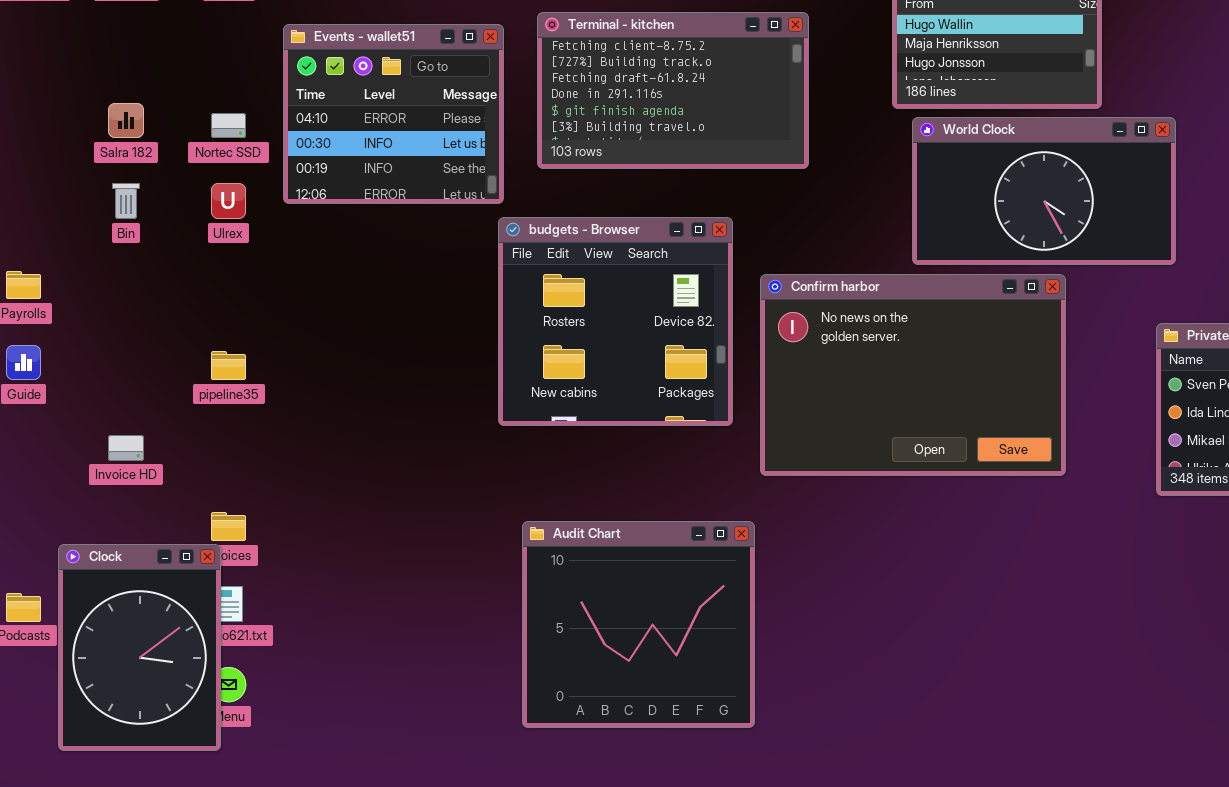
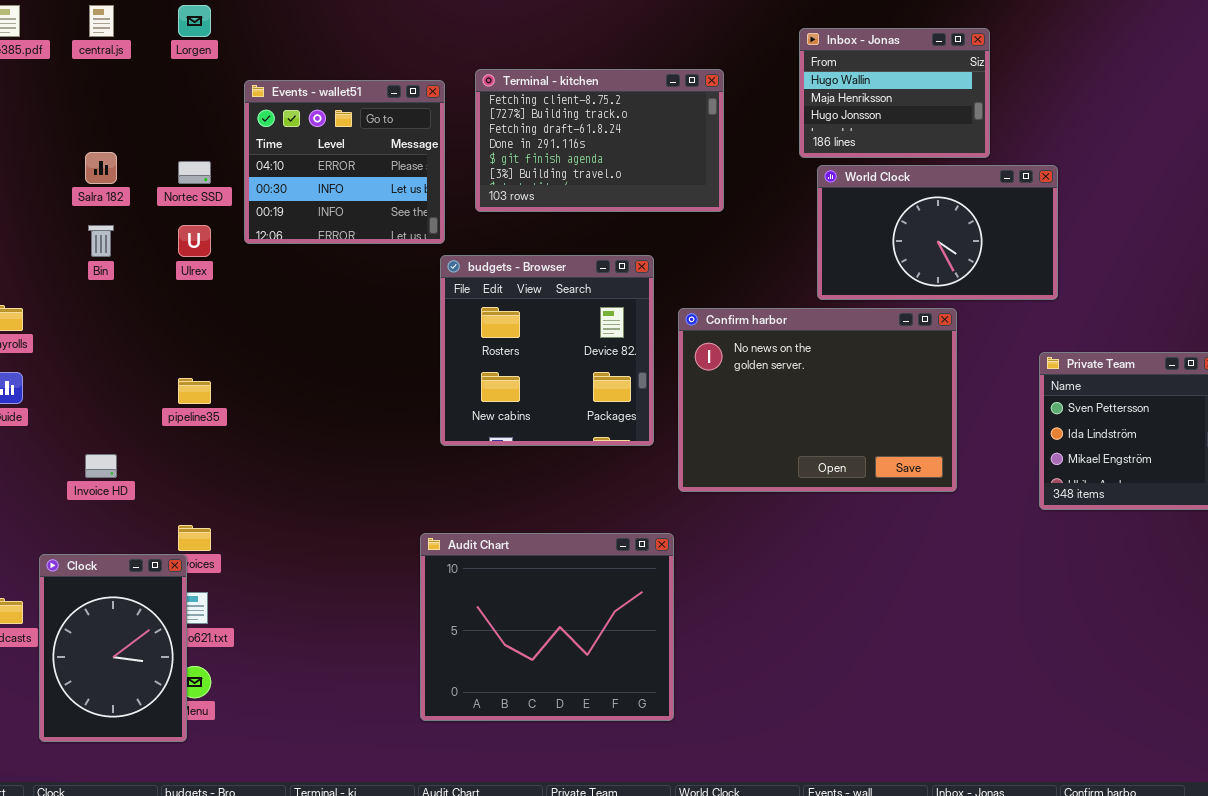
Audit Chart: [522,521,755,728] -> [420,533,674,721], resized

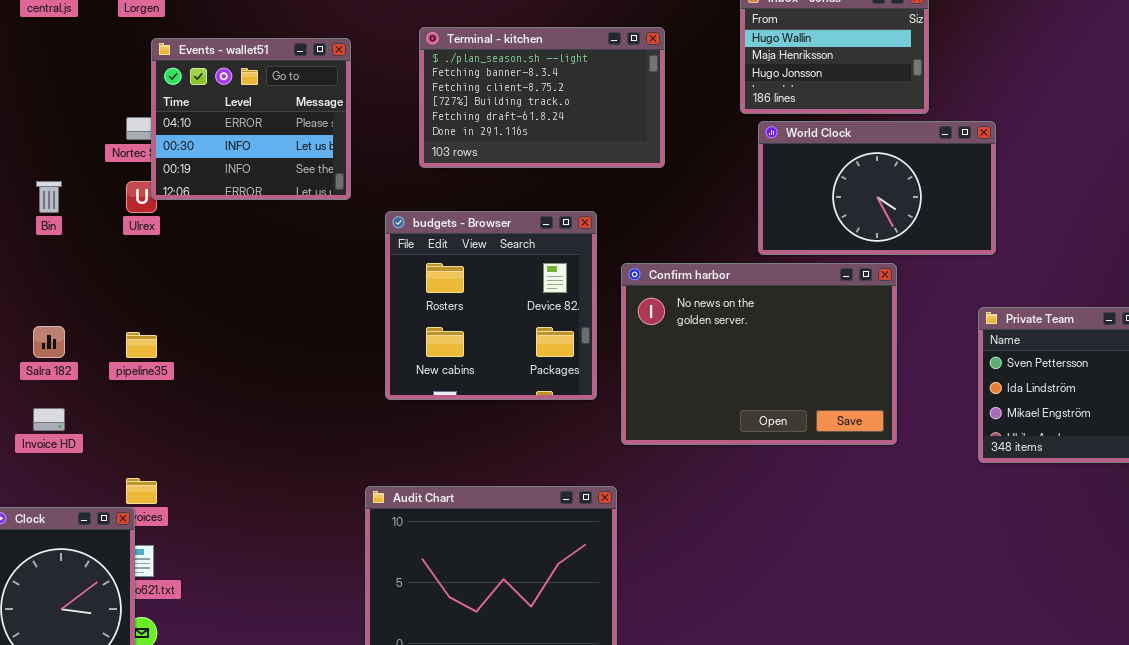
Terminal - kitchen: [475,69,724,212] -> [419,27,665,168], scrolled up 2 rows
Events - wallet51: [244,80,445,244] -> [151,38,351,200], moved
Salra 182: [85,152,117,184] -> [33,326,65,358], moved

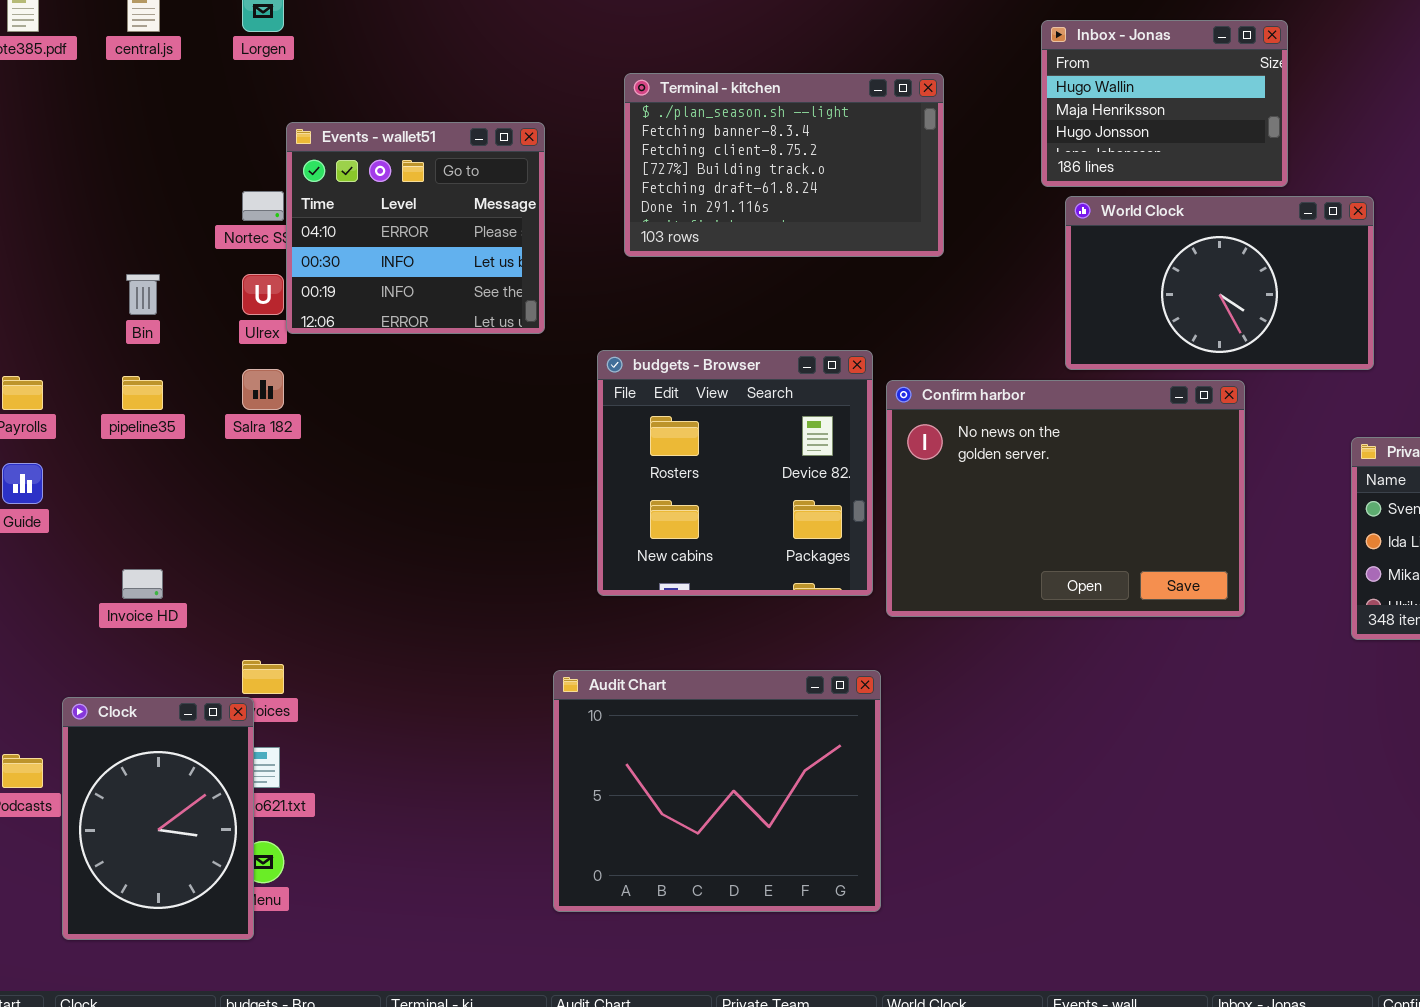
Events - wallet51: [151,38,351,200] -> [286,122,545,334], moved
budgets - Browser: [385,211,597,400] -> [597,350,873,596], moved
Salra 182: [33,326,65,358] -> [242,369,284,410], moved
pipeline35: [126,332,157,358] -> [122,376,163,410], moved

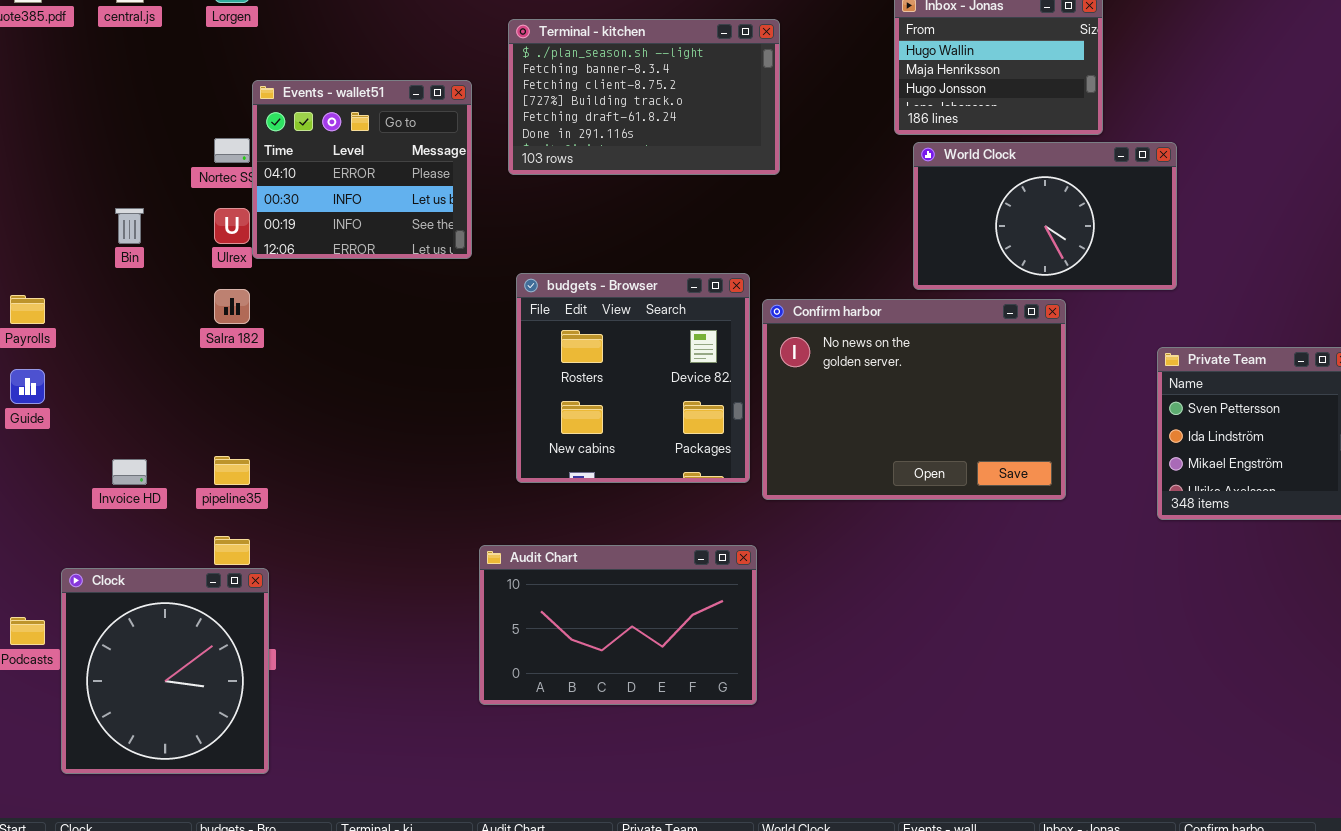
Terminal - kitchen: [624,73,944,257] -> [508,19,780,175], moved
pipeline35: [122,376,163,410] -> [214,456,250,485], moved
Audit Chart: [553,670,881,912] -> [479,545,757,705], resized
Clock: [62,697,254,940] -> [61,568,269,774], resized

